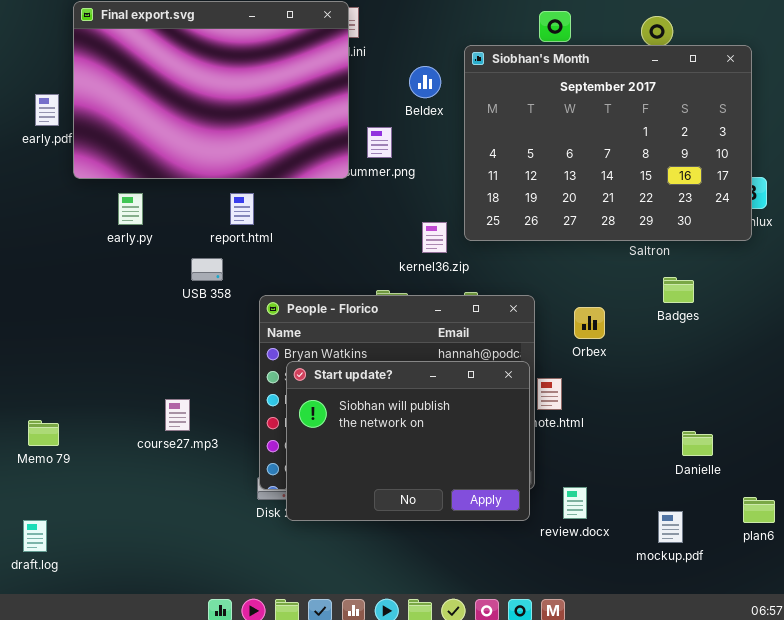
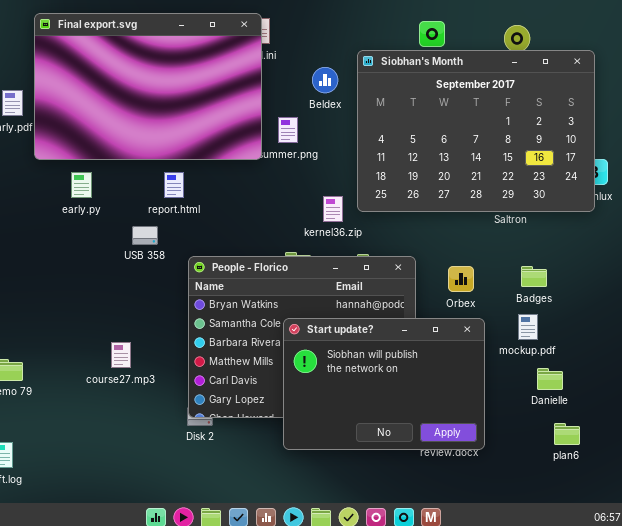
Badges: [663,277,694,303] -> [521,266,547,287], moved
Start update?: [286,361,530,521] -> [283,318,485,450], moved
plan6: [743,497,775,523] -> [554,423,580,445], moved
mockup.pdf: [658,511,683,543] -> [518,314,538,340], moved

